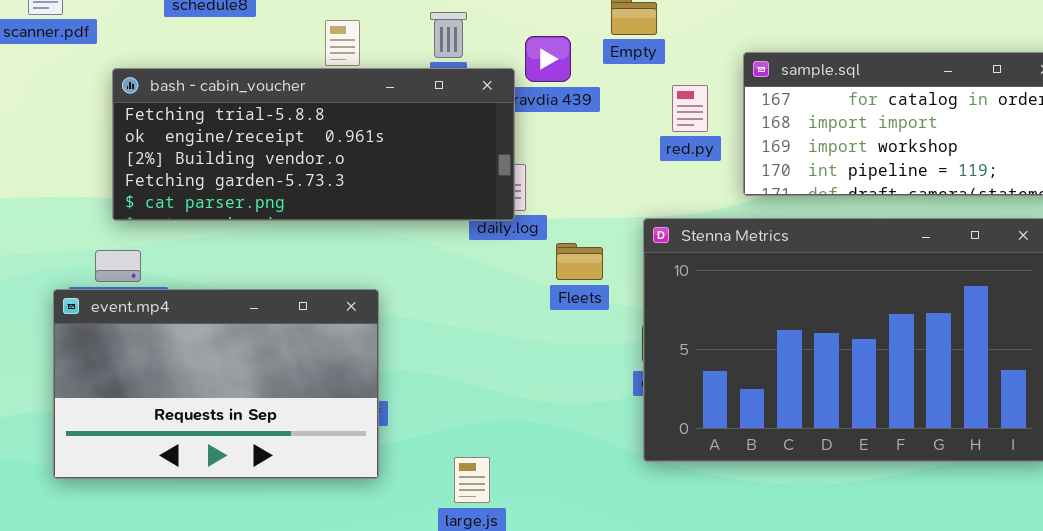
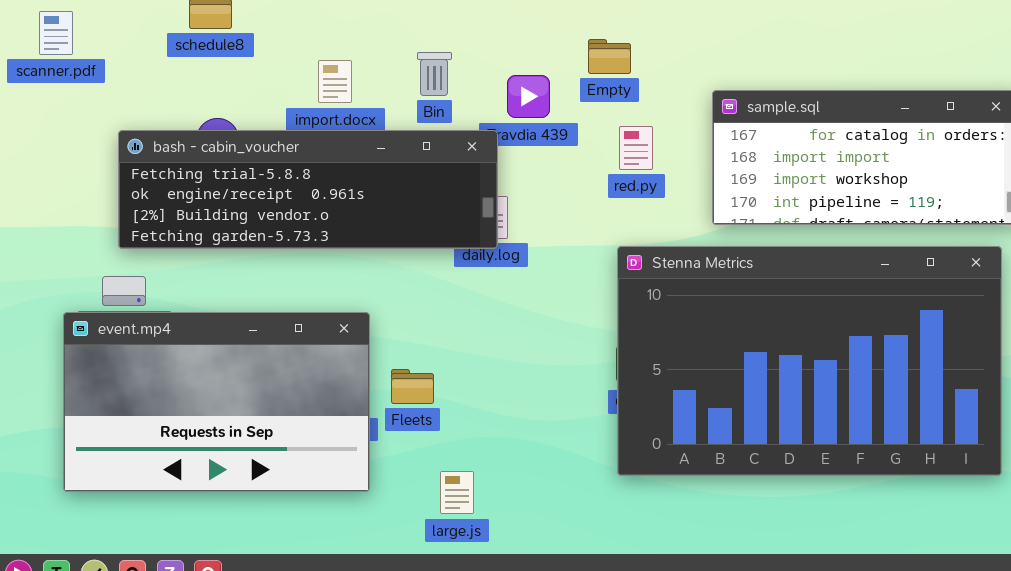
bash - cabin_voucher: [112,68,515,221] -> [118,130,498,249], resized
red.py: [672,85,708,132] -> [619,126,653,170], moved
Fleets: [556,243,603,280] -> [391,369,434,404], moved

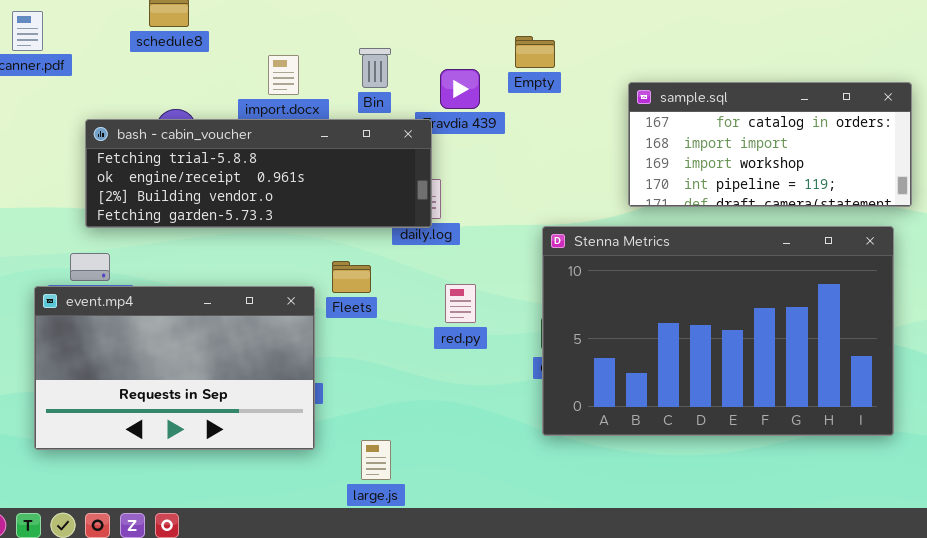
red.py: [619,126,653,170] -> [445,284,476,323], moved
Fleets: [391,369,434,404] -> [332,261,371,293], moved
large.js: [440,471,474,514] -> [361,440,391,480], moved

